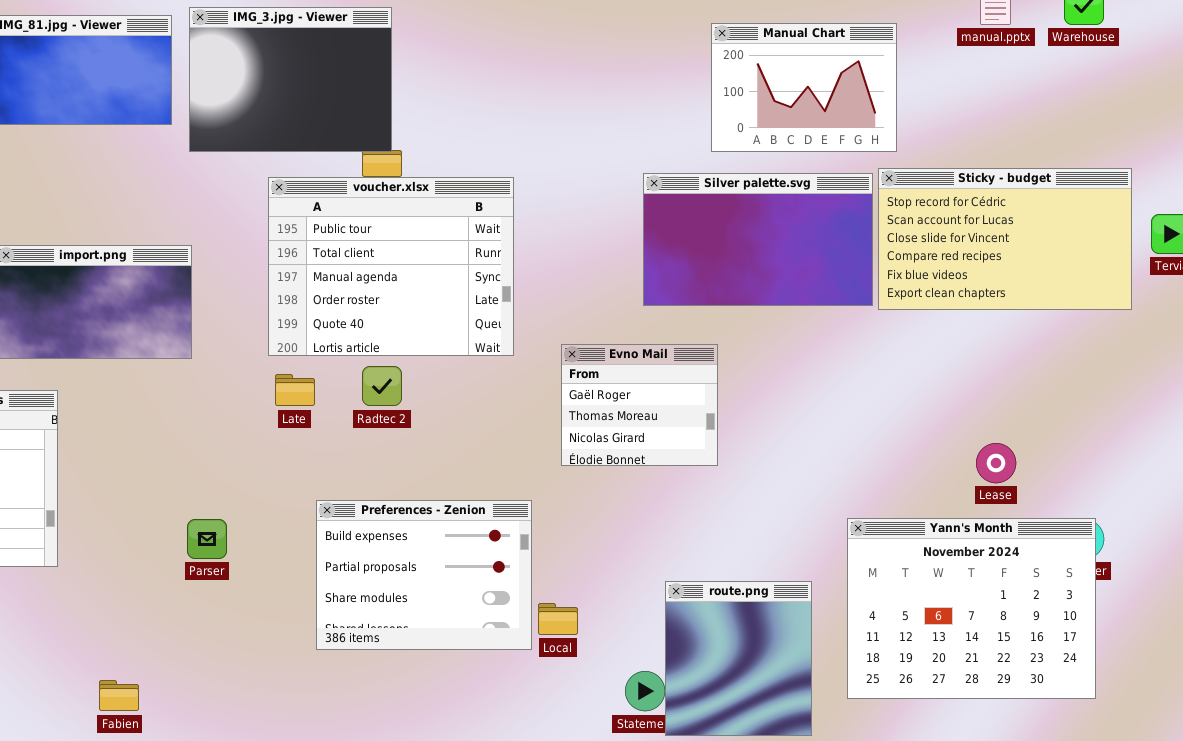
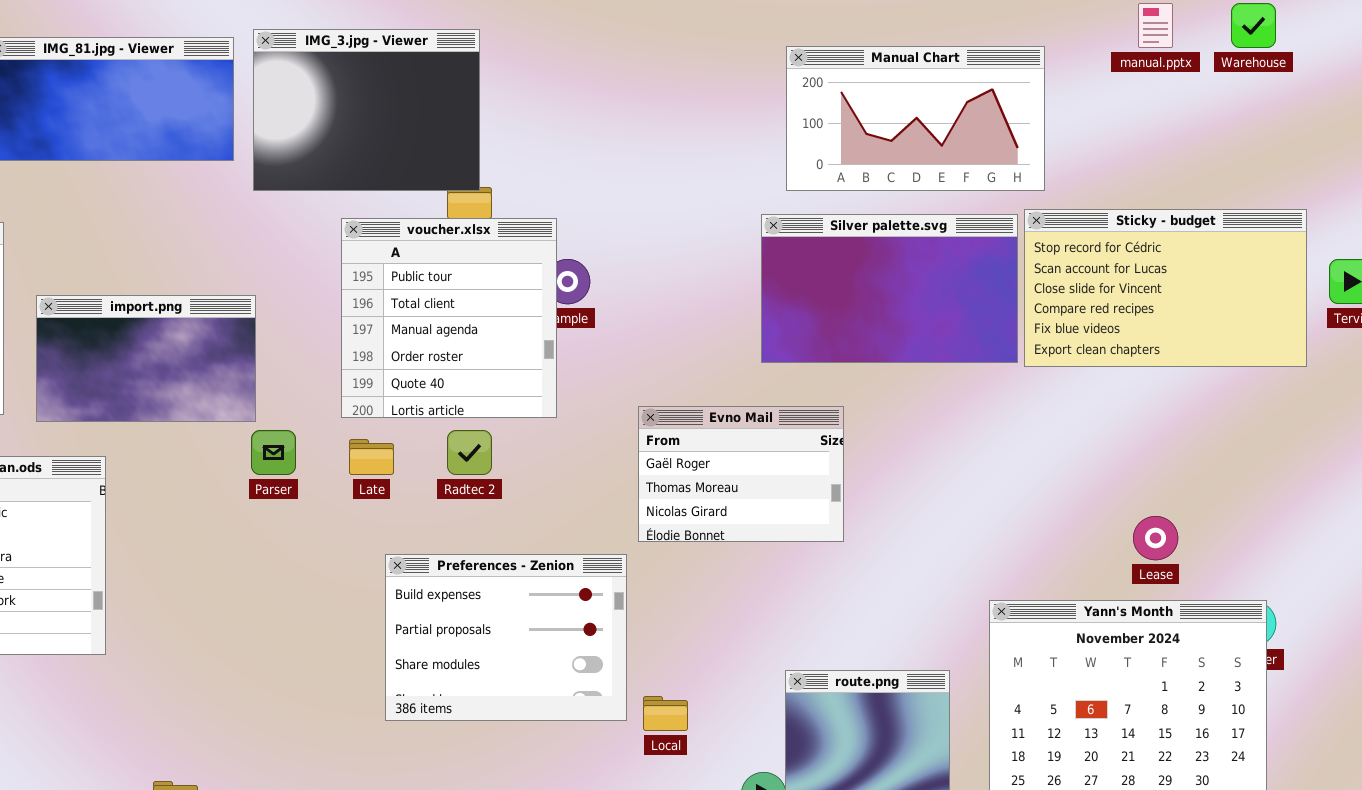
Manual Chart: [711,23,897,152] -> [786,46,1045,191], resized
voucher.xlsx: [268,177,514,356] -> [341,218,557,418], resized
Evno Mail: [561,344,718,466] -> [638,406,844,542], resized
Preferences - Zenion: [316,500,532,650] -> [385,554,627,721], moved
Parser: [187,519,227,559] -> [251,430,296,475], moved

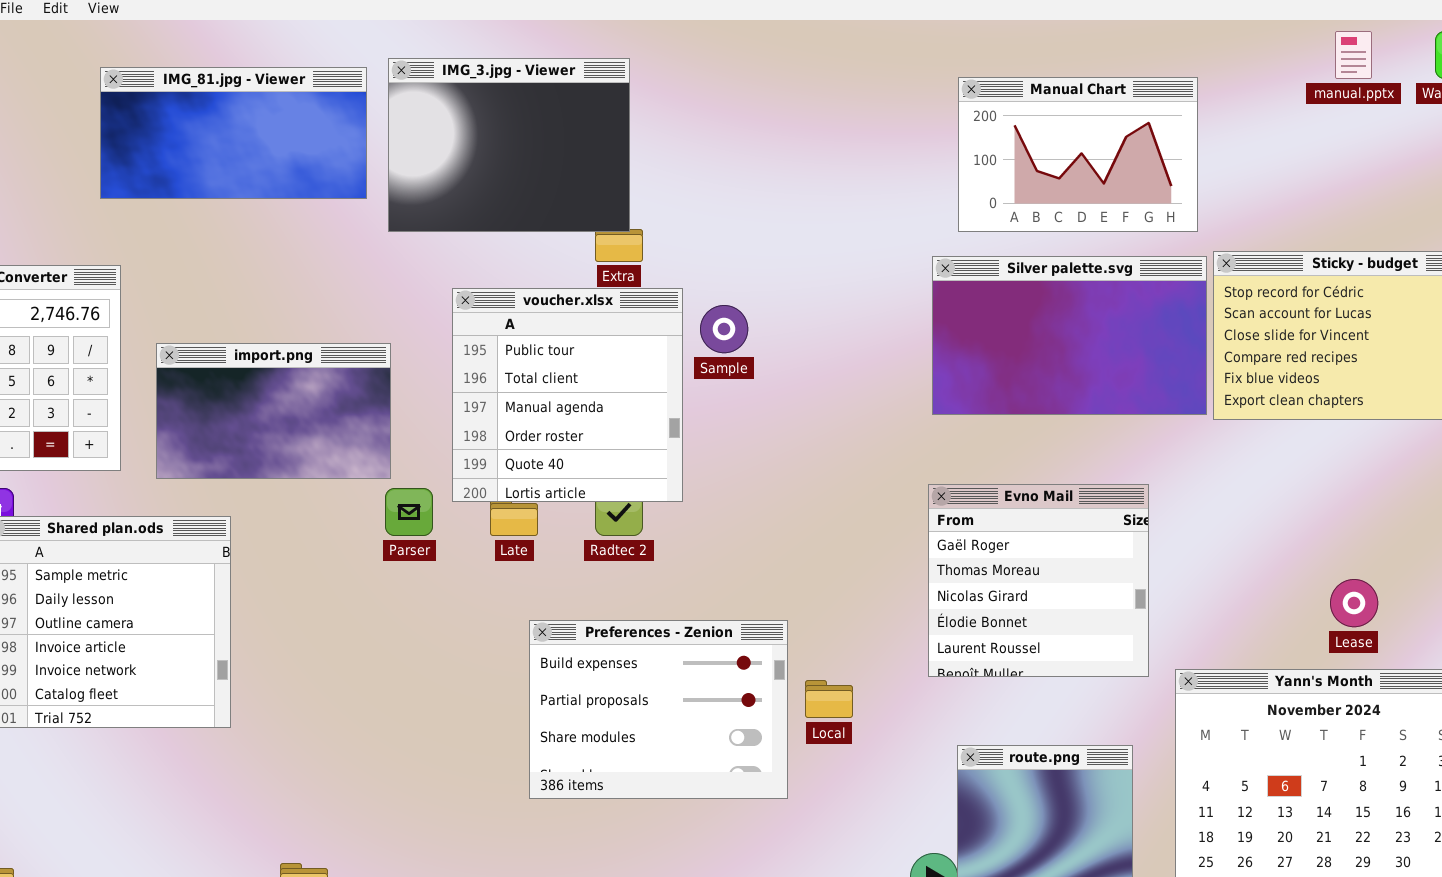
Manual Chart: [786,46,1045,191] -> [958,77,1198,232], resized
voucher.xlsx: [341,218,557,418] -> [452,288,683,502], moved
Evno Mail: [638,406,844,542] -> [928,484,1149,677], moved, resized
Local: [643,696,688,731] -> [805,680,853,718], moved

